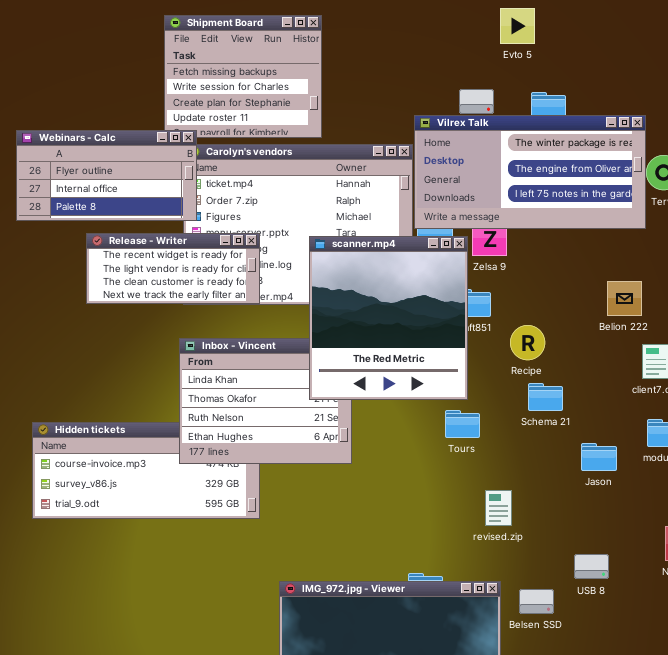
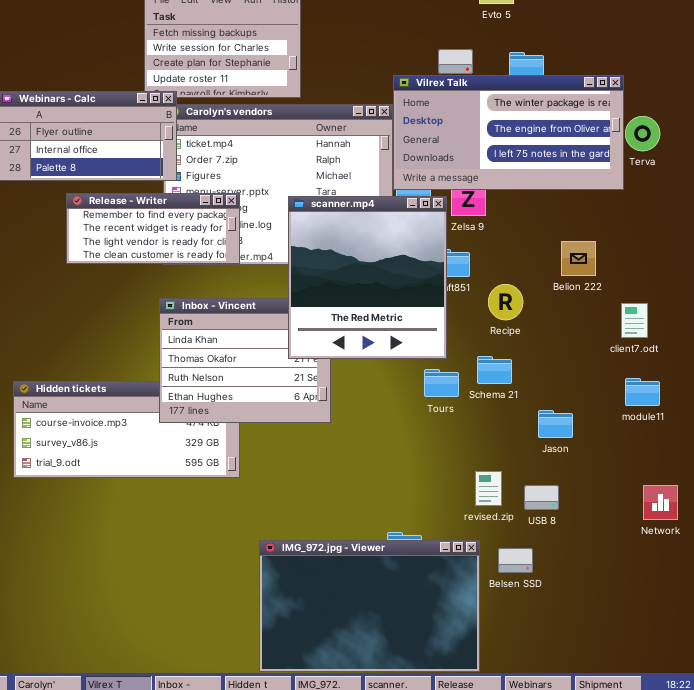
Release - Writer: [86,233,260,304] -> [66,193,240,264], scrolled up 1 row
Belion 222: [607,281,642,316] -> [561,241,596,276], moved
Schema 21: [528,383,563,411] -> [477,356,512,384], moved
Jason: [581,443,617,471] -> [538,410,573,438], moved
revised.zip: [485,490,512,526] -> [475,471,502,506], moved
USB 8: [574,554,609,579] -> [524,485,559,510], moved

